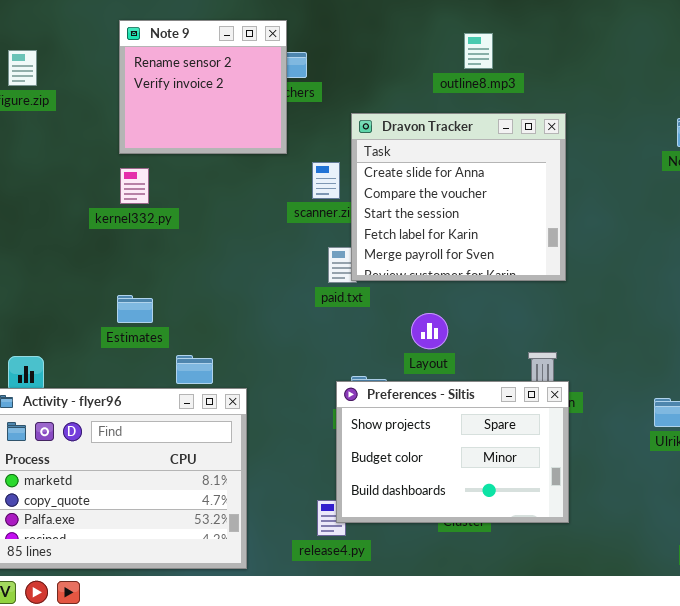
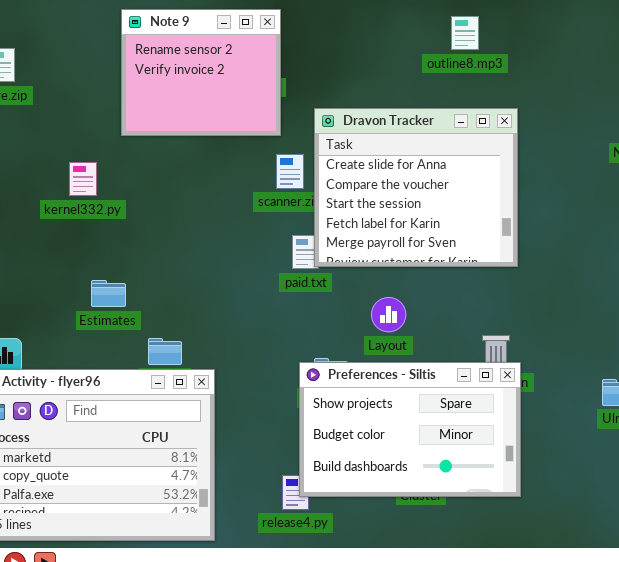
Note 9: [119,20,287,154] -> [121,9,281,136], moved
outline8.mp3: [464,33,493,69] -> [451,16,479,50], moved
kernel332.py: [120,168,149,204] -> [69,162,97,196], moved

